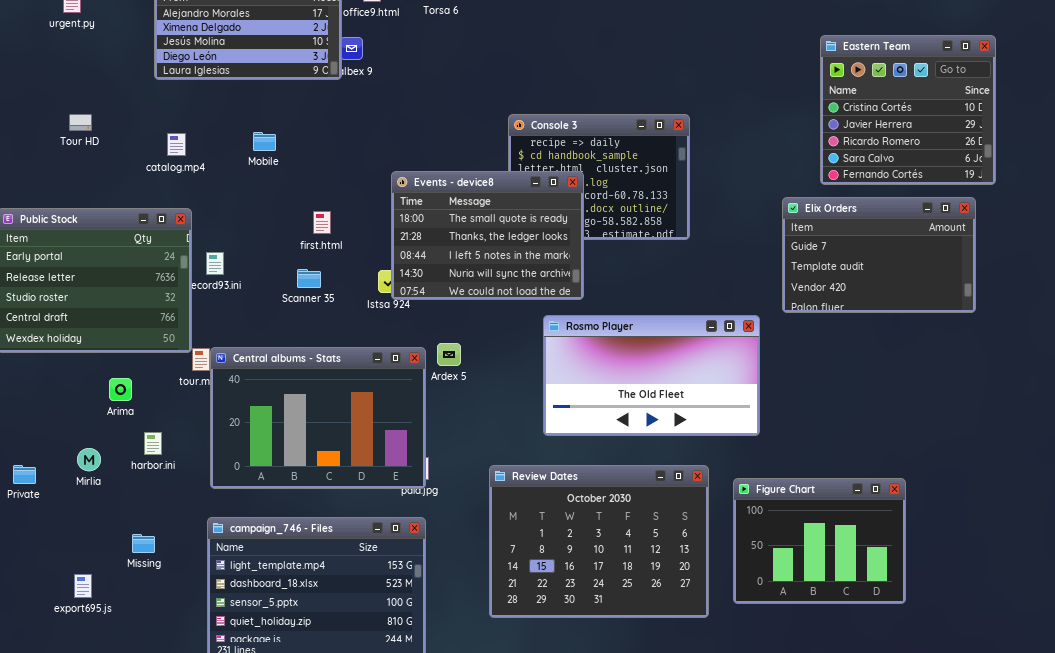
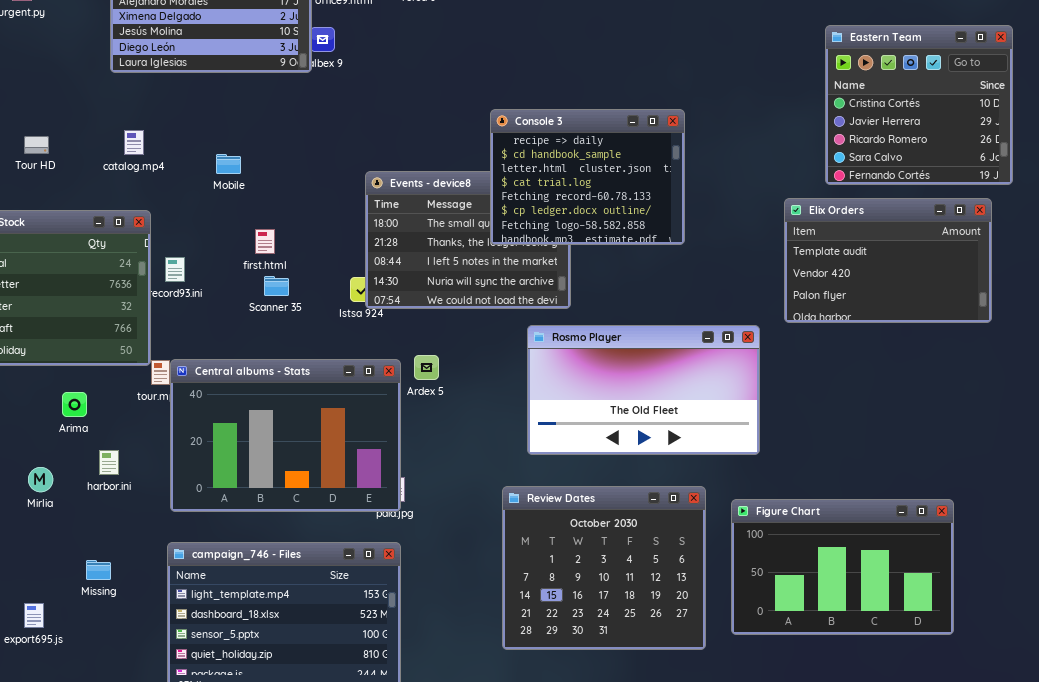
Console 3: [508,114,690,240] -> [490,109,685,245], raised
Tour HD: [69,114,92,131] -> [24,136,49,154], moved
Mobile: [253,132,276,151] -> [216,154,241,174], moved
Elix Orders: [782,197,976,313] -> [784,198,992,323], scrolled down 1 row
first.html: [313,211,331,234] -> [255,229,275,254], moved
Review Dates: [489,465,709,618] -> [502,486,706,650], resized
Figure Chart: [733,478,906,604] -> [731,499,954,635], resized

